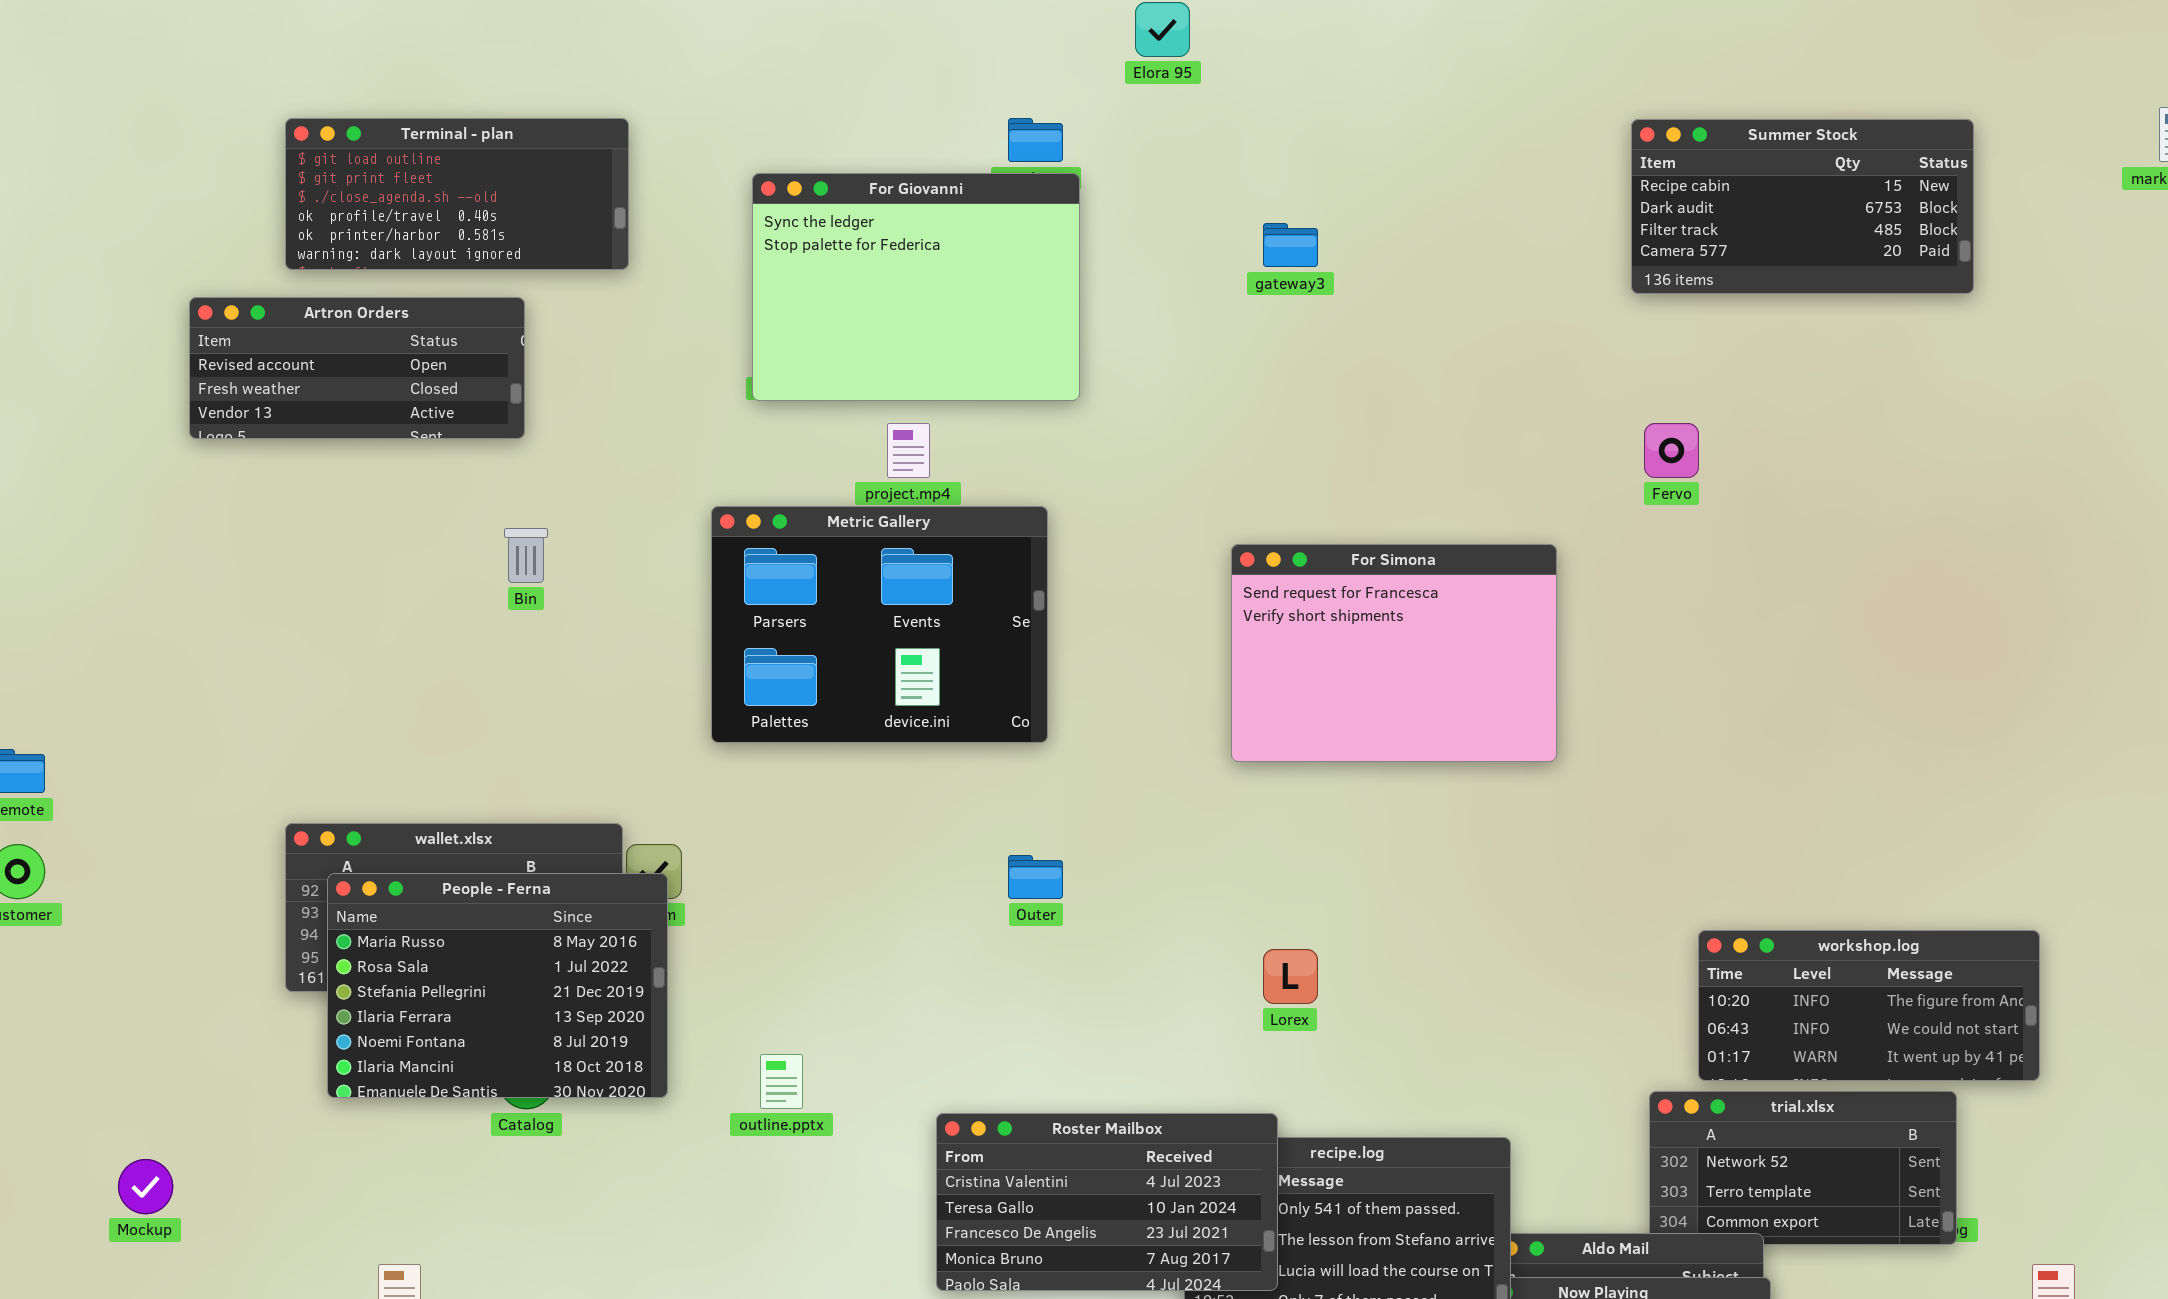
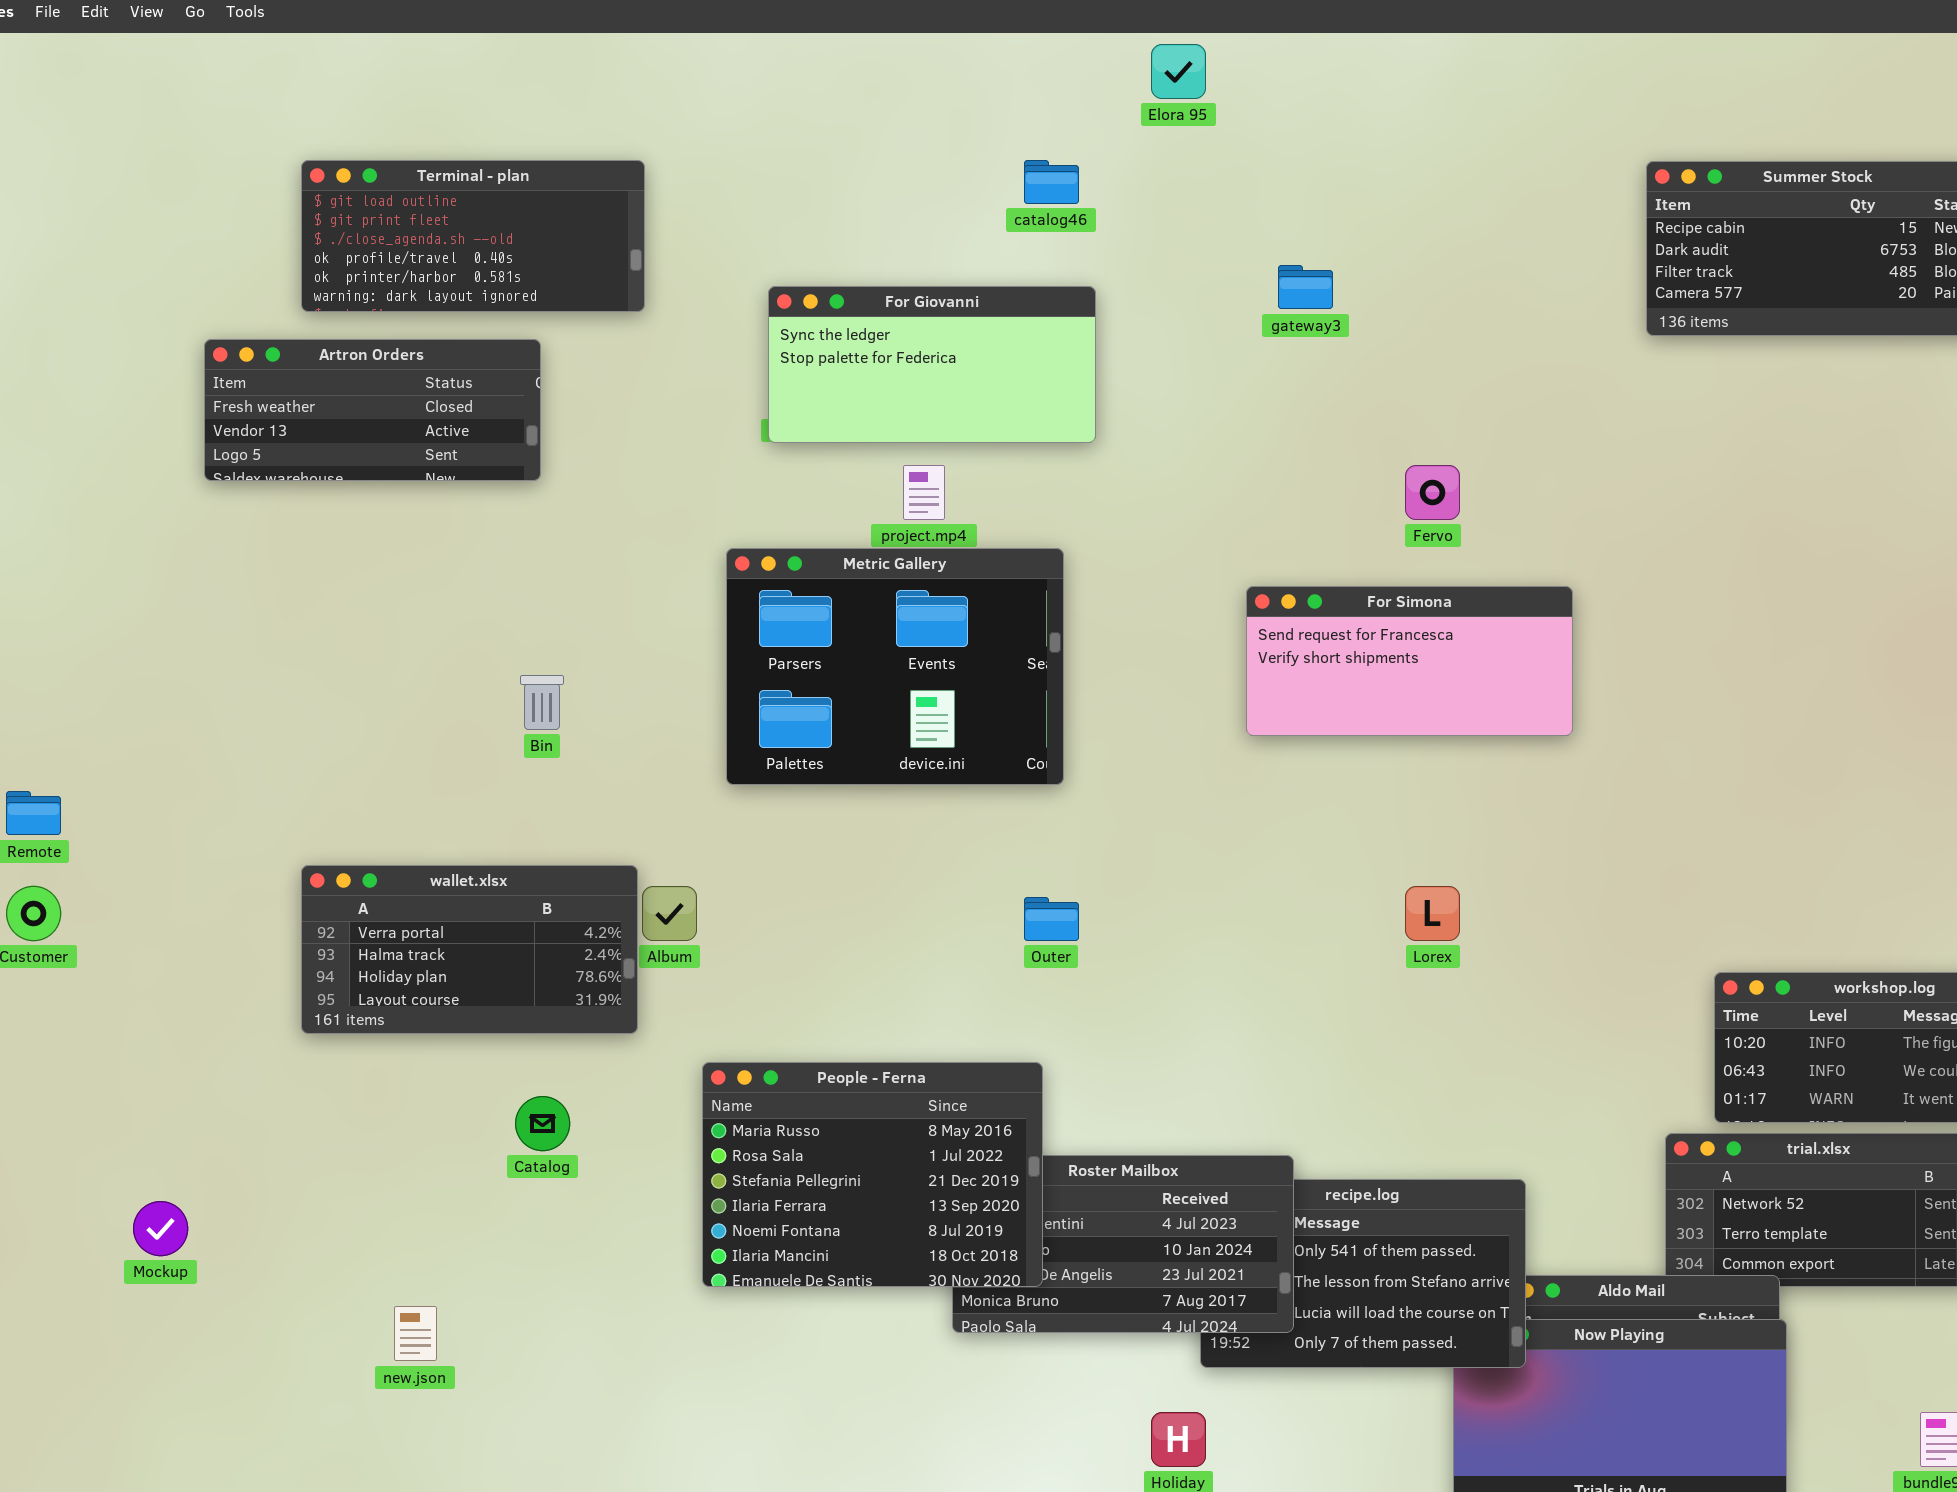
For Giovanni: [752,173,1080,401] -> [768,286,1096,443], resized
Artron Orders: [189,297,525,439] -> [204,339,541,481], scrolled down 1 row
Fervo: [1644,423,1699,478] -> [1405,465,1460,520], moved
Bin: [504,528,548,583] -> [520,675,564,730], moved
For Simona: [1231,544,1557,762] -> [1246,586,1573,736], resized
People - Ferna: [327,873,668,1098] -> [702,1062,1043,1287], moved
Lorex: [1263,949,1318,1004] -> [1405,886,1460,941], moved

